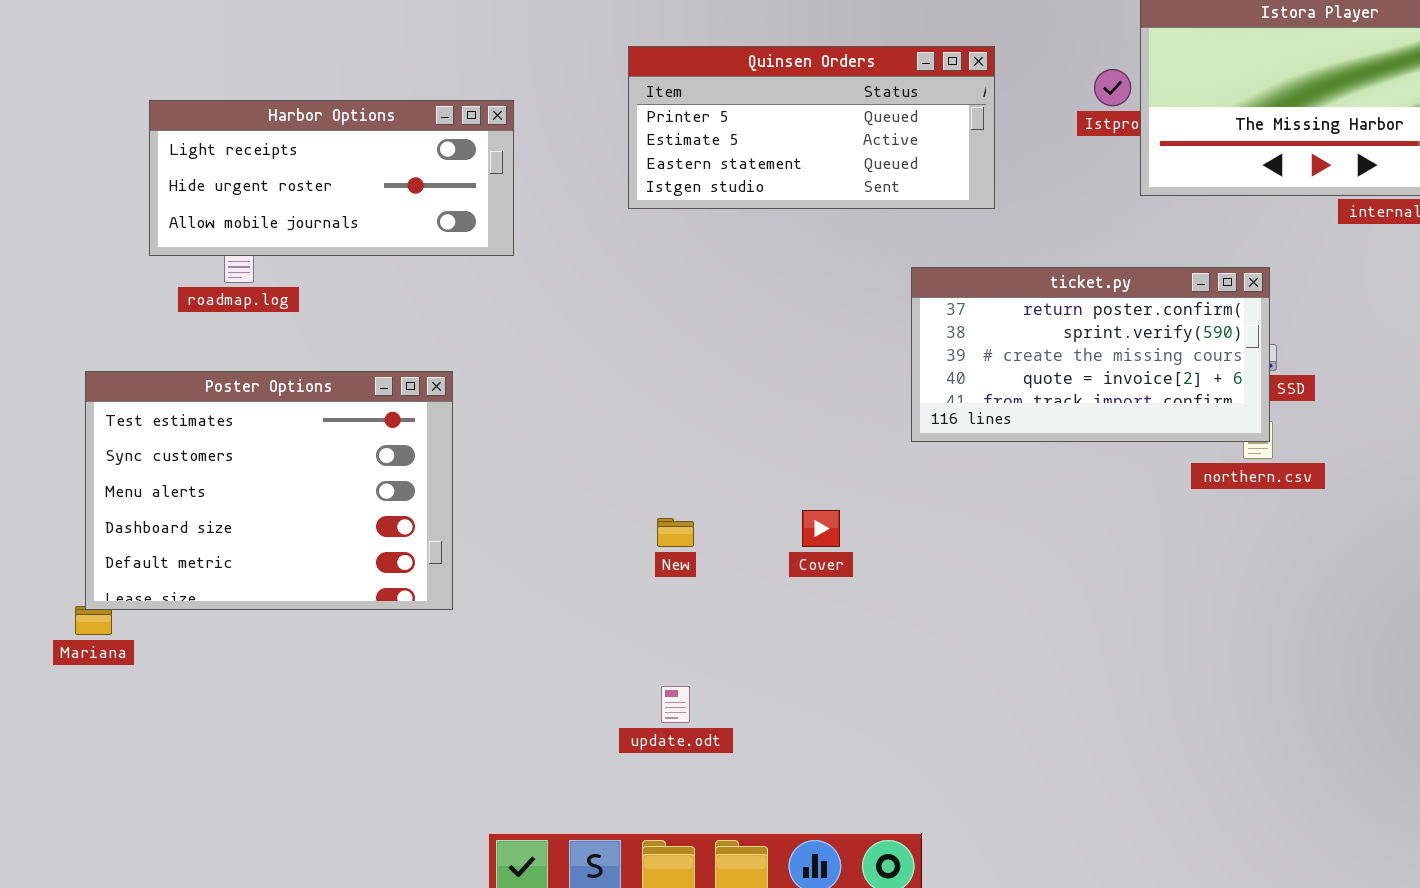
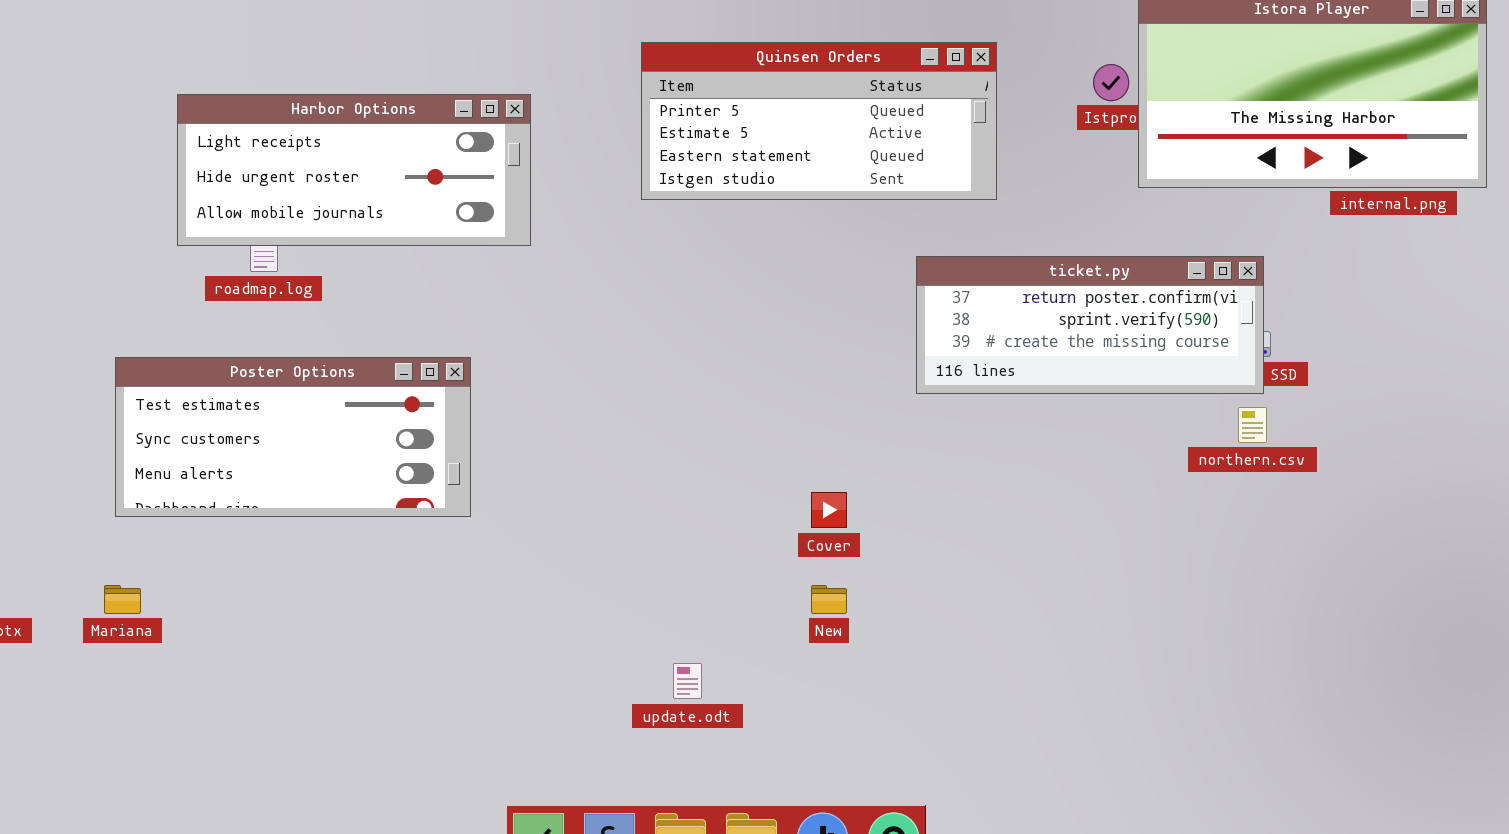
ticket.py: [911,267,1270,442] -> [916,256,1264,394], resized
Poster Options: [85,371,453,610] -> [115,357,471,517], resized
New: [657,518,694,547] -> [811,585,847,614], moved

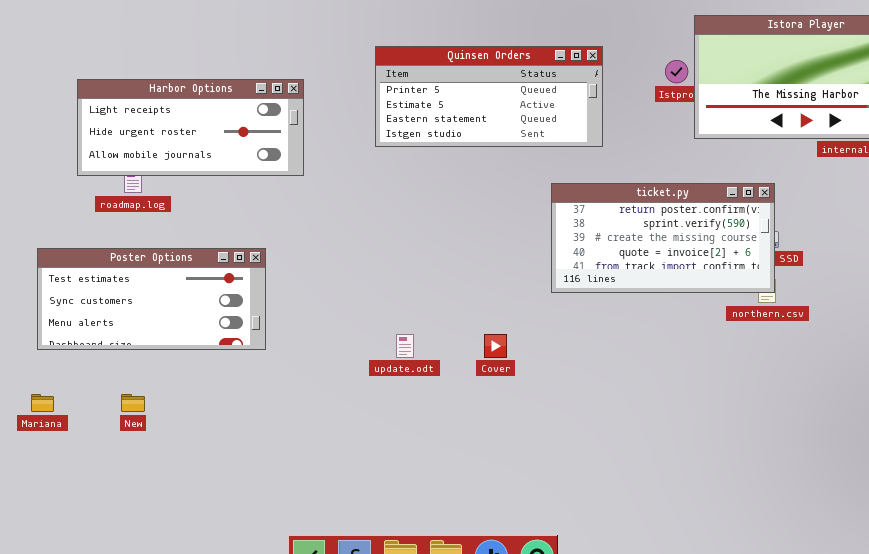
ticket.py: [916,256,1264,394] -> [551,183,775,293], resized
New: [811,585,847,614] -> [121,394,145,412], moved
update.odt: [673,663,702,699] -> [396,334,414,358], moved

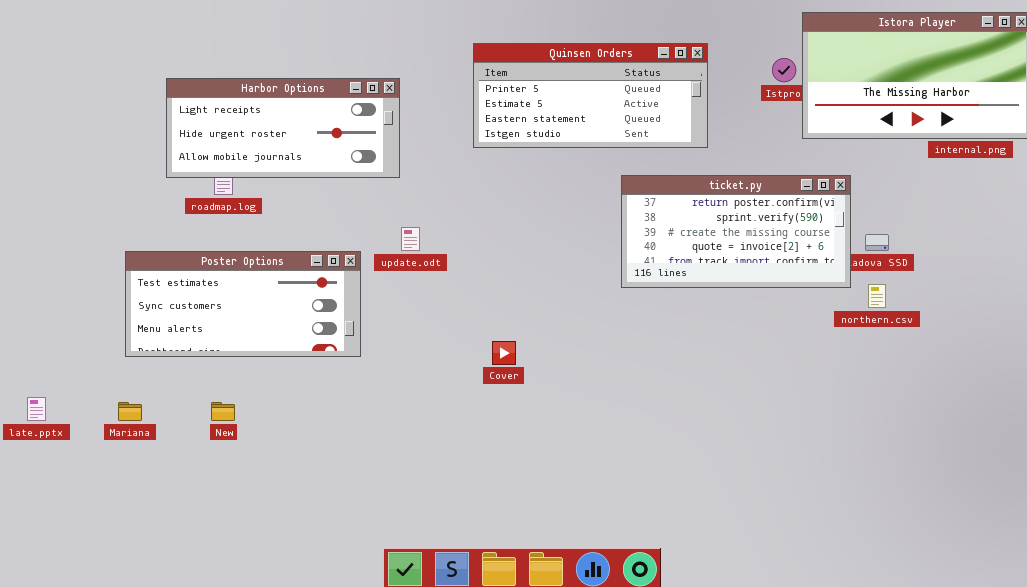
ticket.py: [551,183,775,293] -> [621,175,851,288], moved
update.odt: [396,334,414,358] -> [401,227,420,251], moved
Cover: [484,334,507,358] -> [492,341,516,365], moved

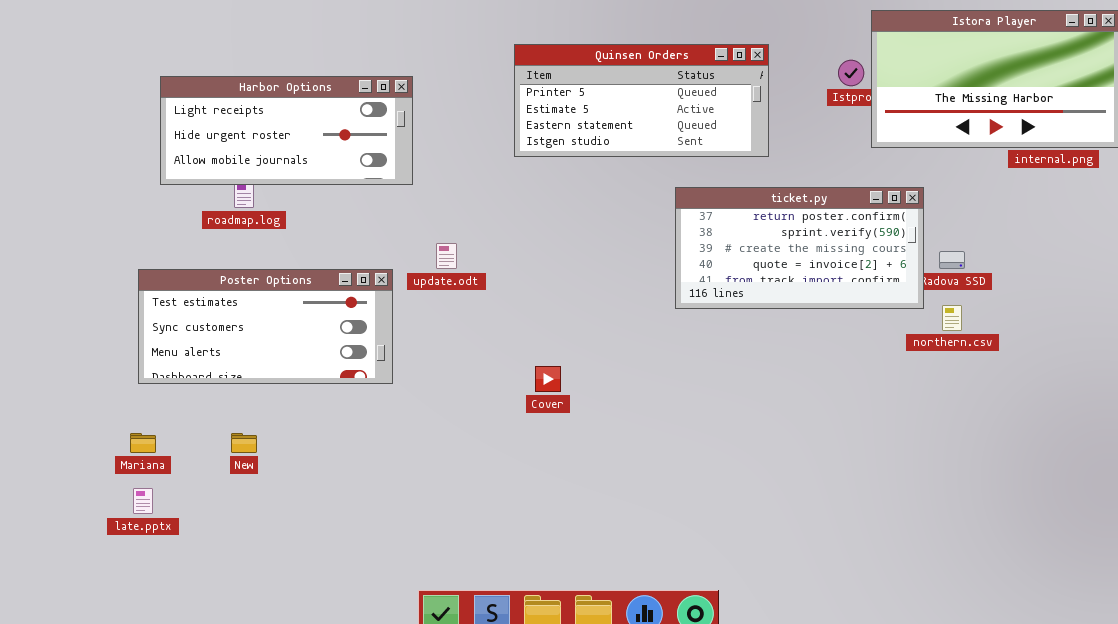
Harbor Options: [166,78,400,178] -> [160,76,413,185], moved
late.pptx: [27,397,46,421] -> [133,488,153,514], moved

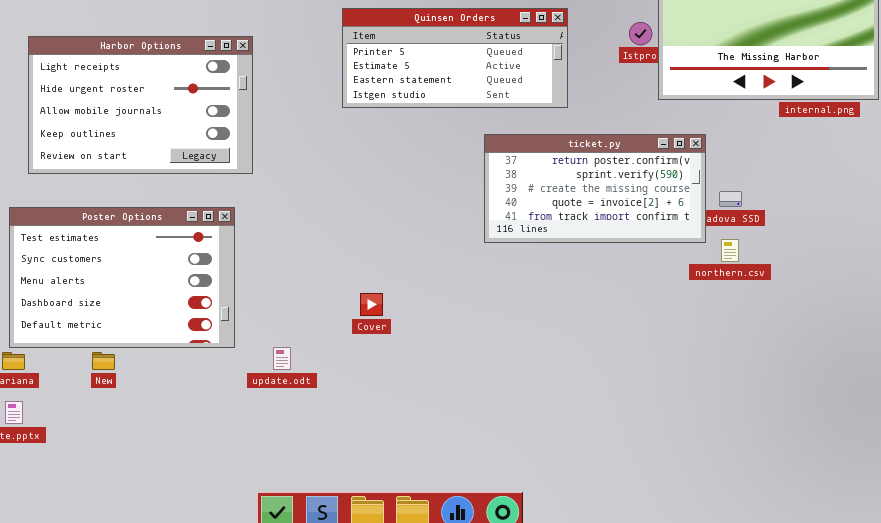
Harbor Options: [160,76,413,185] -> [28,36,253,174], resized
update.odt: [436,243,457,269] -> [273,347,291,370], moved
Poster Options: [138,269,393,384] -> [9,207,235,348], resized

